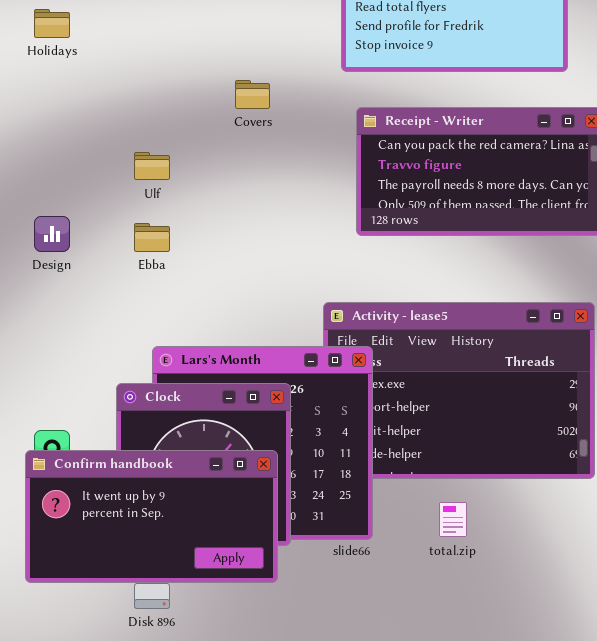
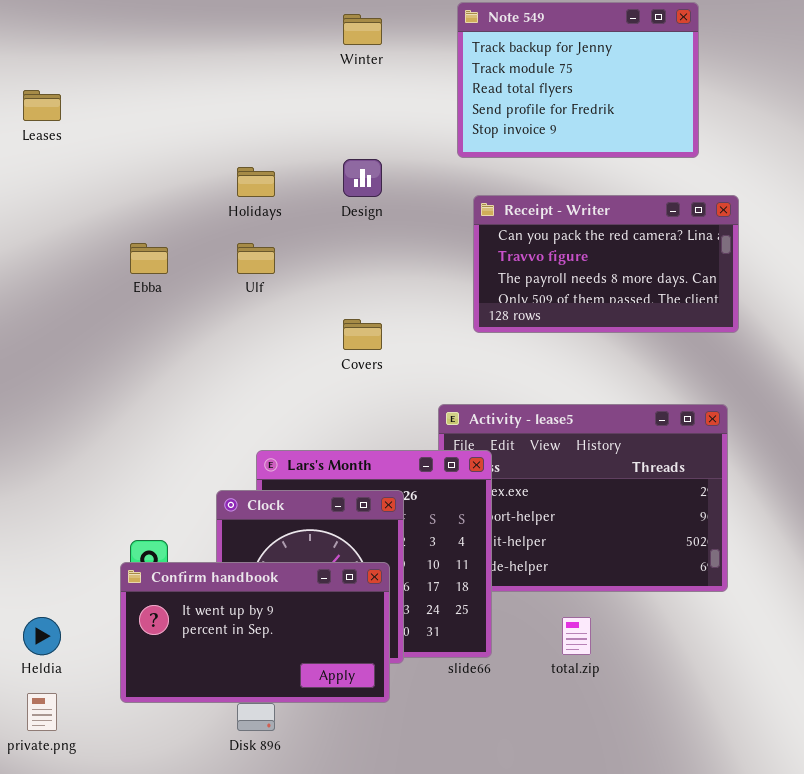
Holidays: [34,9,70,38] -> [237,167,275,197], moved
Covers: [235,80,270,109] -> [343,319,382,350], moved
Design: [34,216,70,252] -> [343,159,382,197], moved
Ebba: [134,223,170,252] -> [130,243,168,274], moved

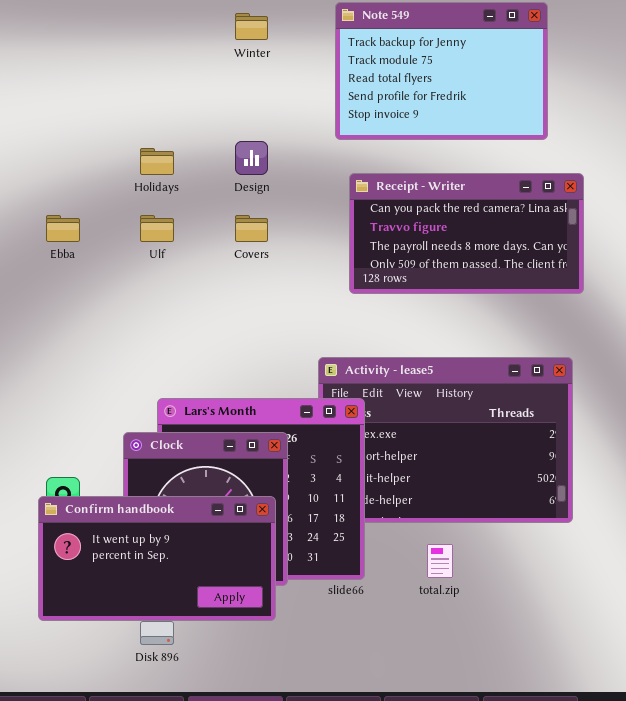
Covers: [343,319,382,350] -> [235,215,268,242], moved

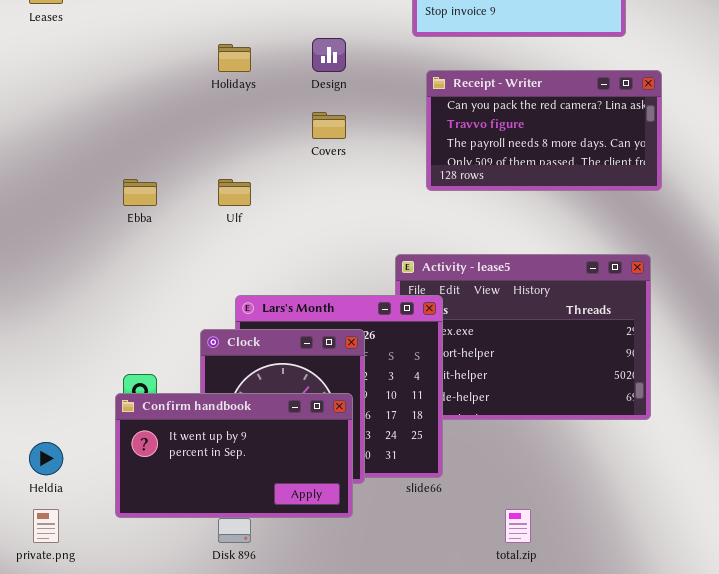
Ebba: [46,215,80,242] -> [123,179,157,206], moved
Ulf: [140,215,174,242] -> [218,179,251,206], moved
total.zip: [427,544,453,578] -> [505,509,531,543], moved

